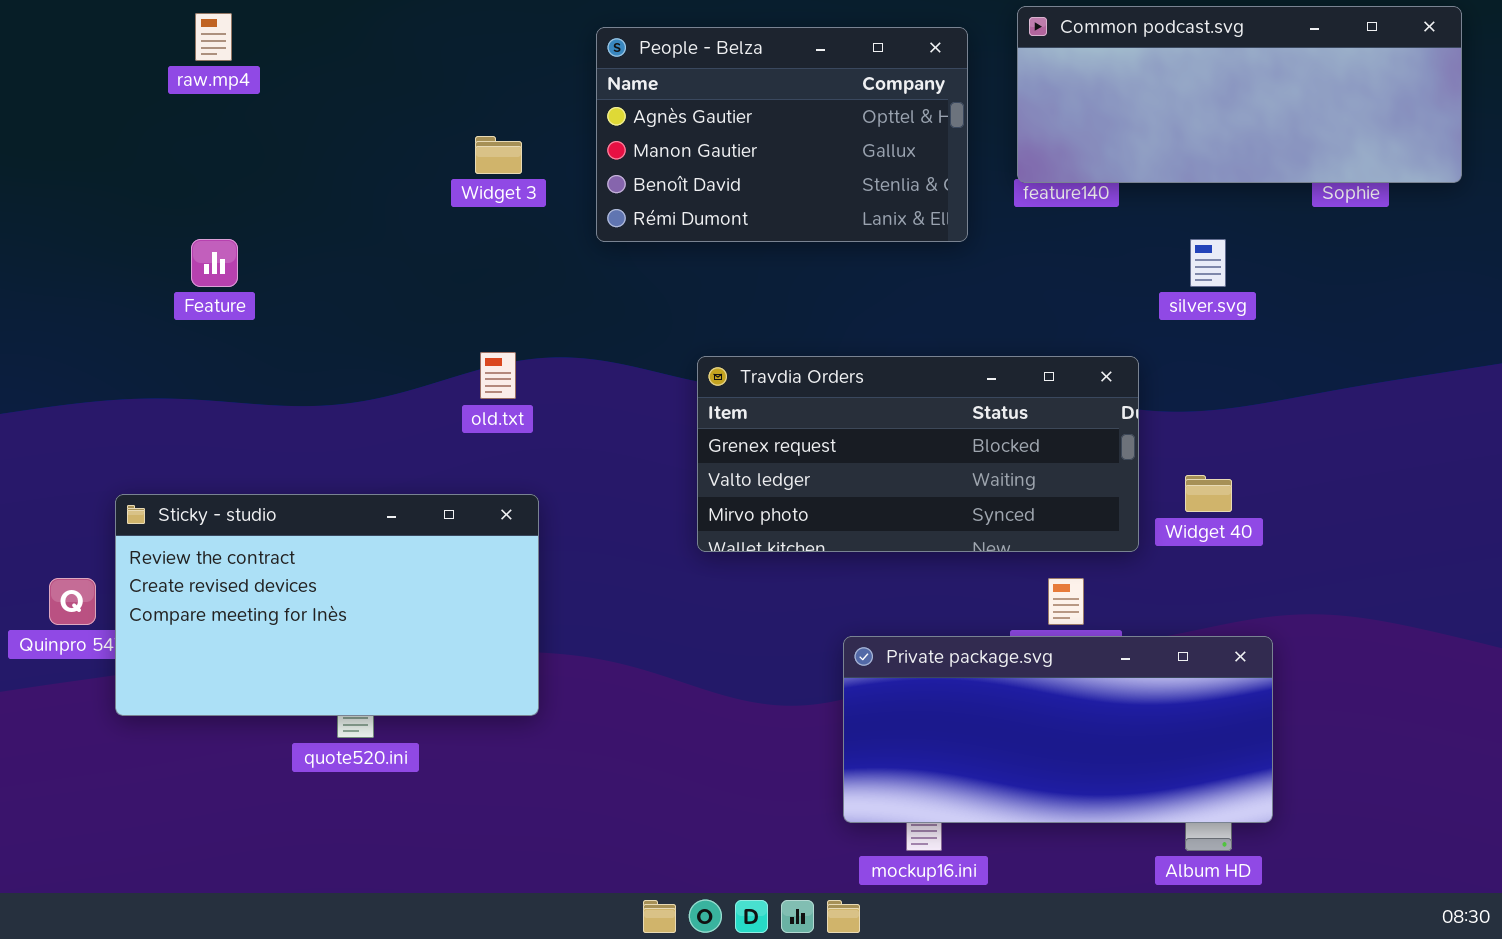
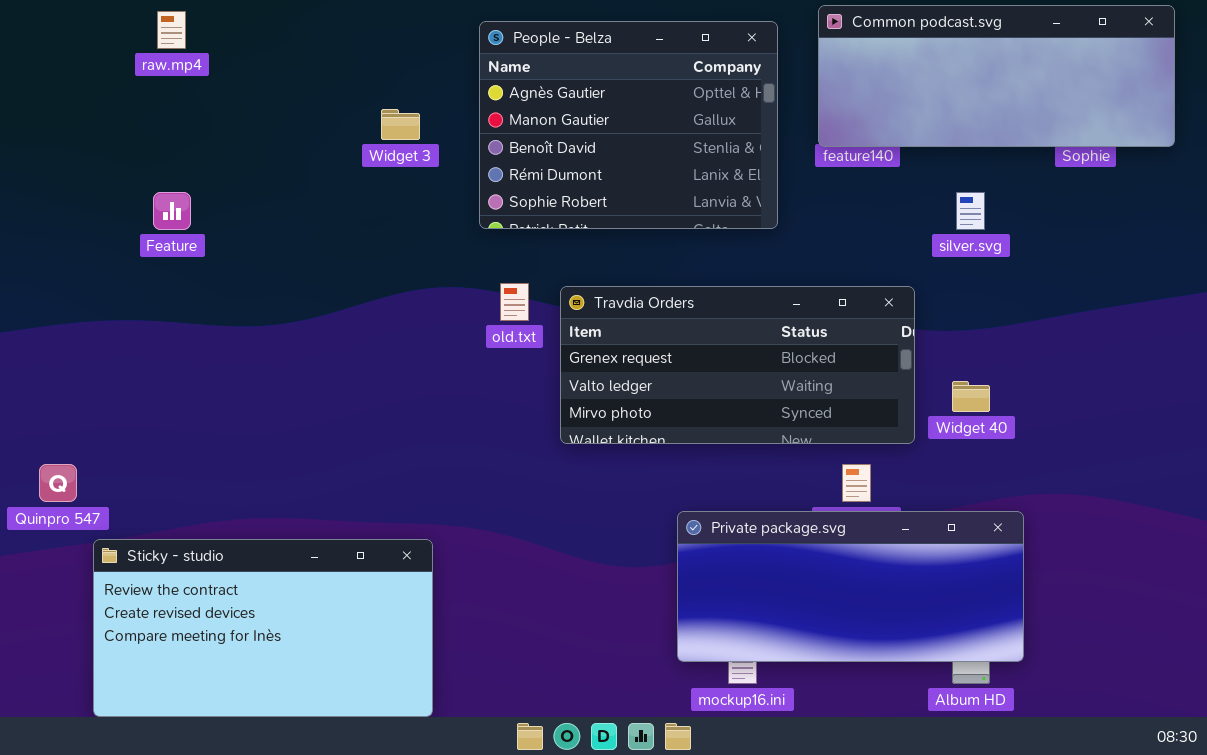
People - Belza: [596,27,968,242] -> [479,21,778,229], resized
old.txt: [480,352,516,399] -> [500,283,529,321], moved
Sticky - studio: [115,494,539,716] -> [93,539,433,717], moved

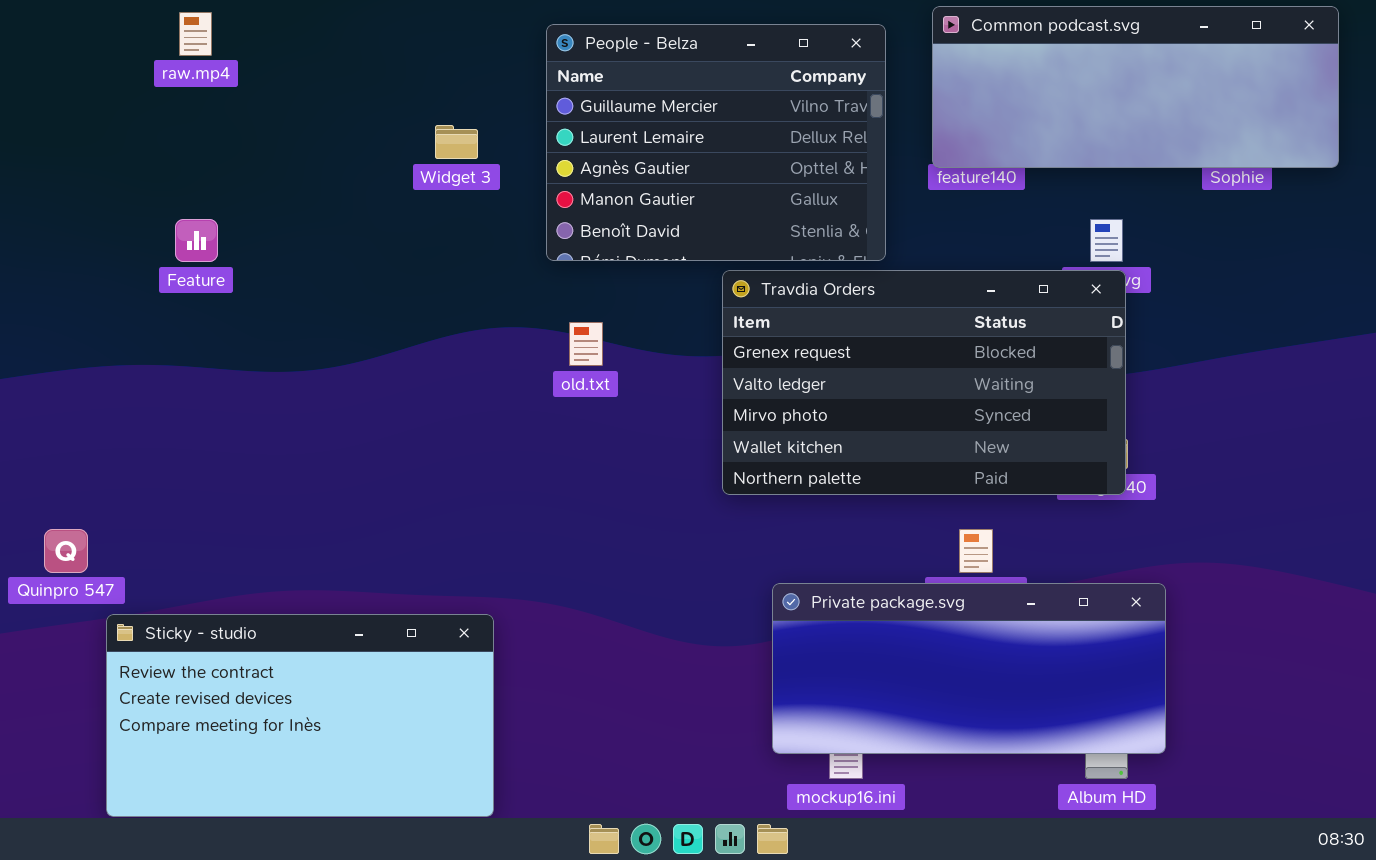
People - Belza: [479,21,778,229] -> [546,24,886,261], scrolled up 2 rows
Travdia Orders: [560,286,915,444] -> [722,270,1126,495], moved, resized

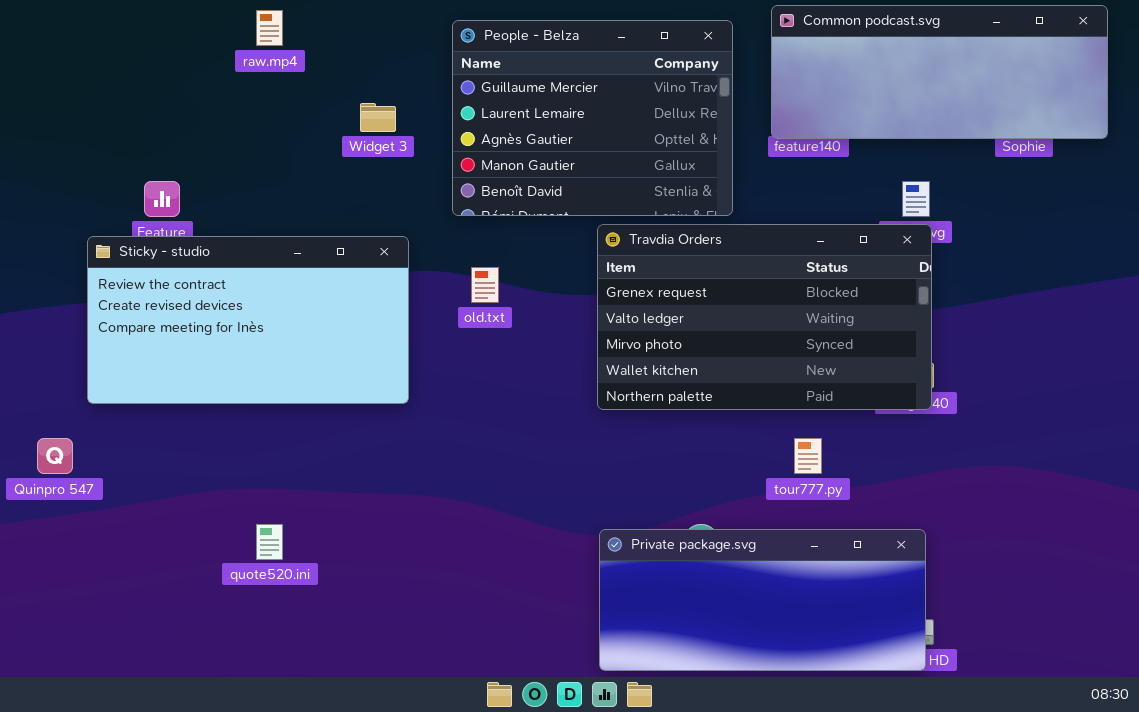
raw.mp4: [179,12,212,56] -> [256,10,283,46], moved
Private package.svg: [772,583,1166,754] -> [599,529,926,671], moved
Sticky - studio: [106,614,494,817] -> [87,236,409,404], moved

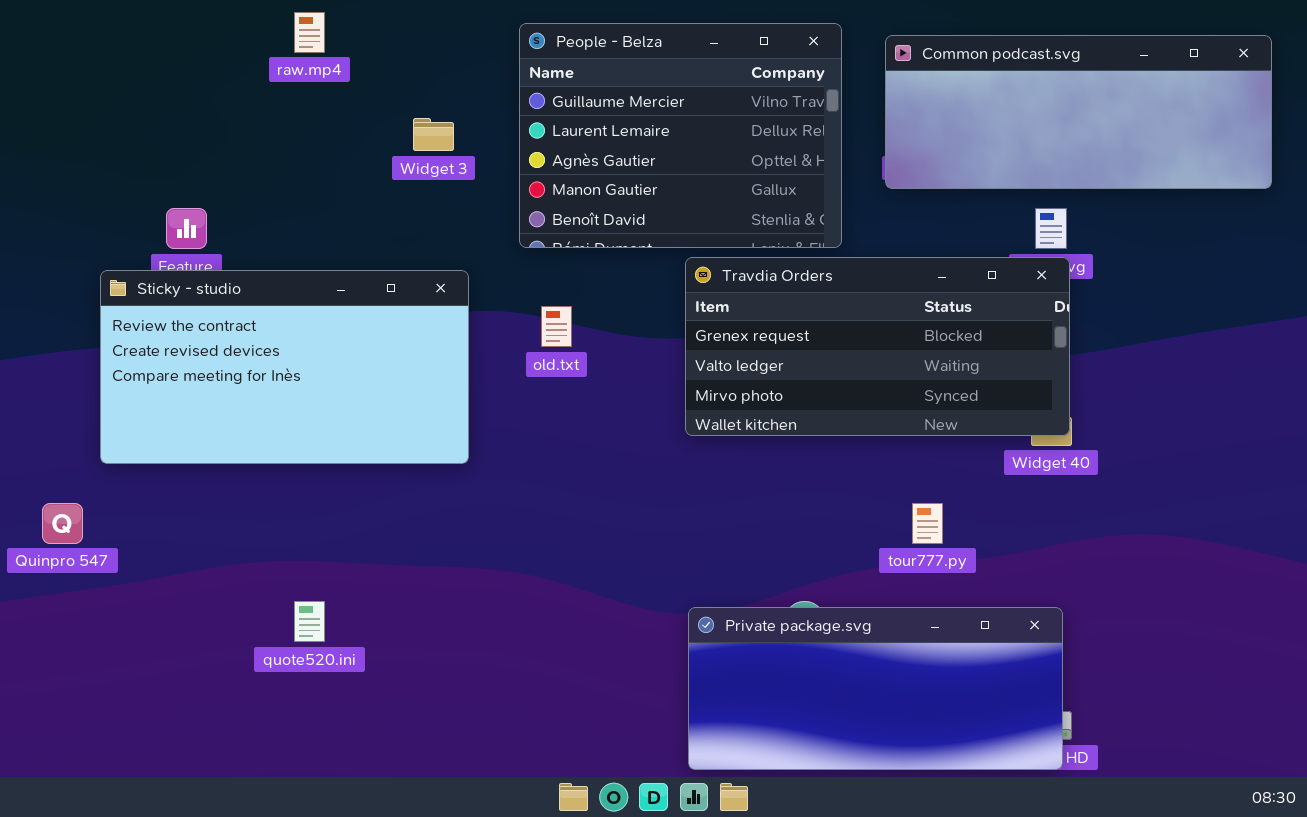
Common podcast.svg: [771,5,1108,139] -> [885,35,1272,189], moved
Travdia Orders: [597,224,932,410] -> [685,257,1070,436], resized

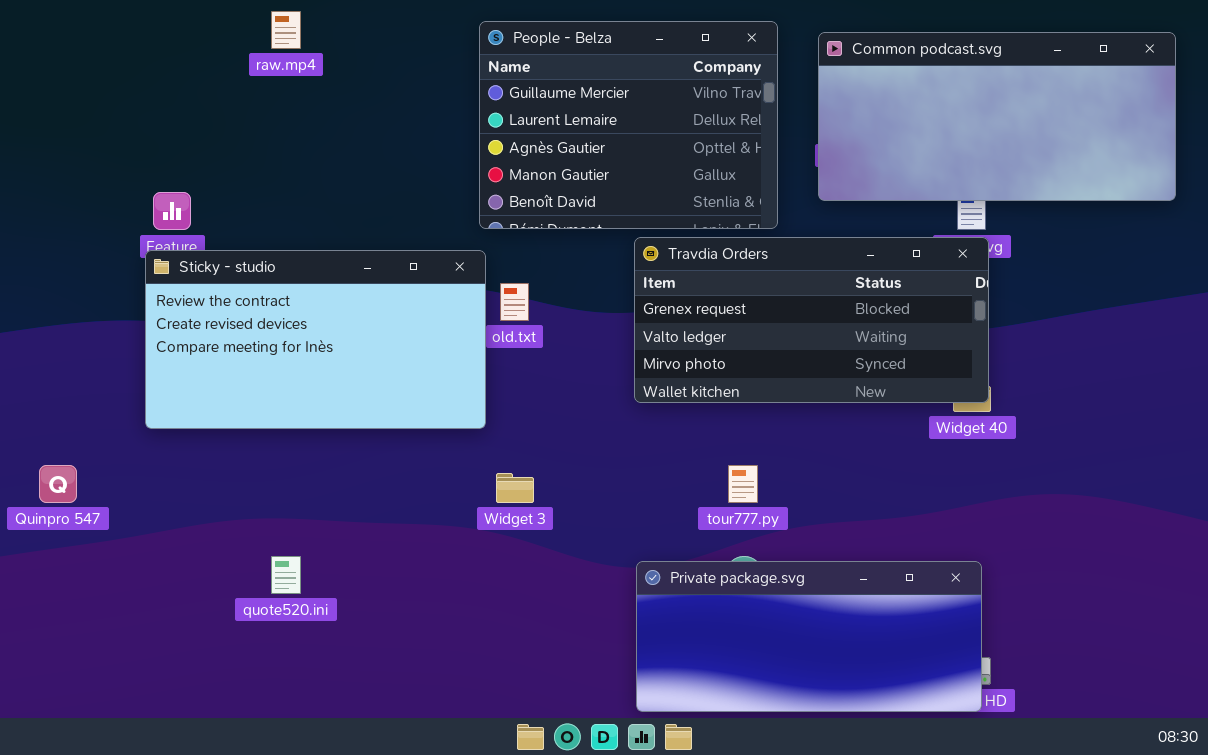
Common podcast.svg: [885,35,1272,189] -> [818,32,1176,201], resized
Widget 3: [413,118,454,151] -> [496,473,534,503], moved
Sticky - studio: [100,270,469,464] -> [145,250,486,429], moved
tour777.py: [912,503,943,544] -> [728,465,758,503], moved

